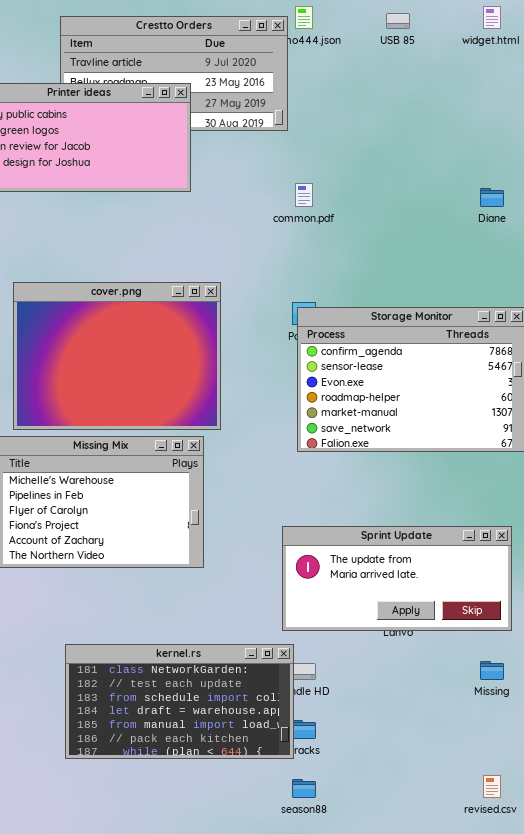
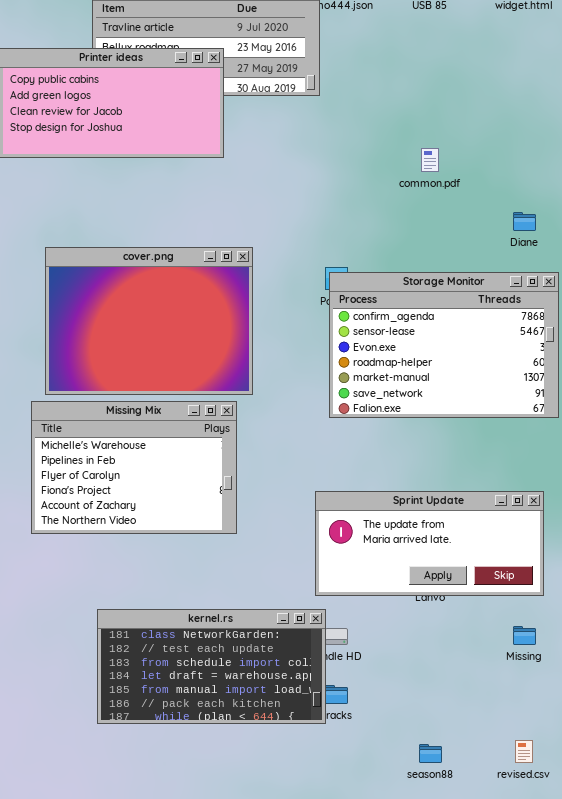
common.pdf: [295,183,313,207] -> [421,148,439,172], moved
Diane: [480,188,504,207] -> [513,212,536,231], moved
season88: [292,779,316,798] -> [419,744,442,763], moved

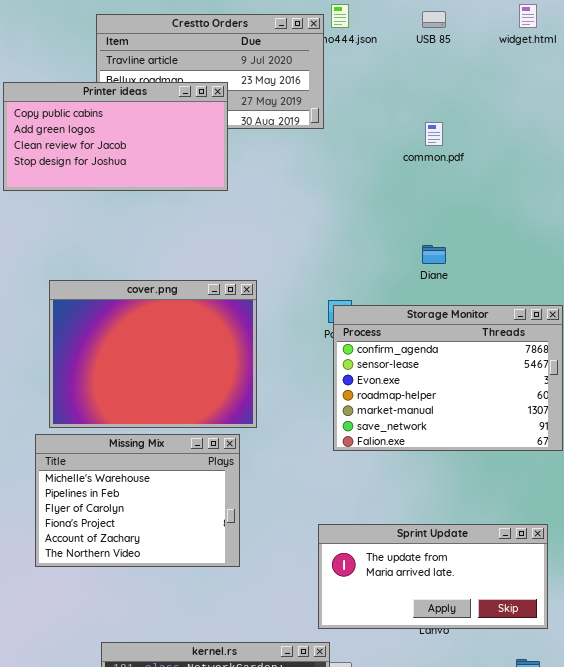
common.pdf: [421,148,439,172] -> [425,122,443,146], moved
Diane: [513,212,536,231] -> [422,245,446,264], moved

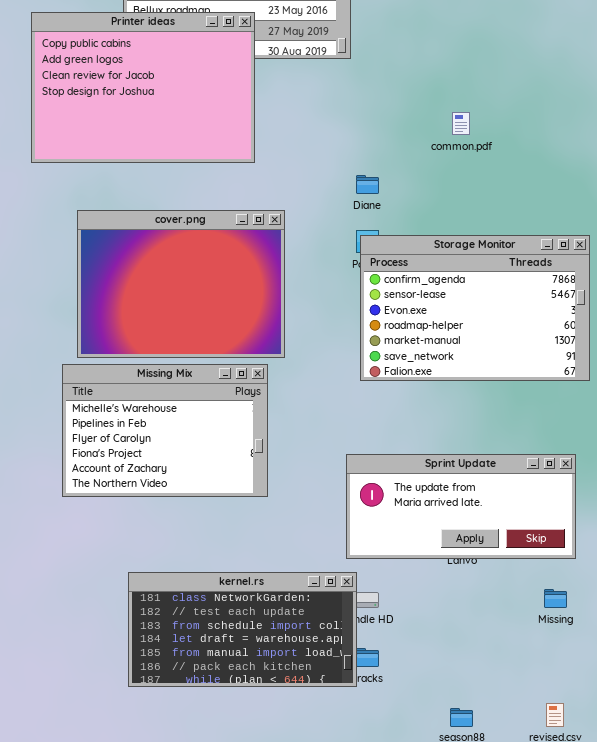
Printer ideas: [3,82,228,191] -> [31,12,255,163], resized
common.pdf: [425,122,443,146] -> [452,112,470,135], moved
Diane: [422,245,446,264] -> [356,175,379,194], moved

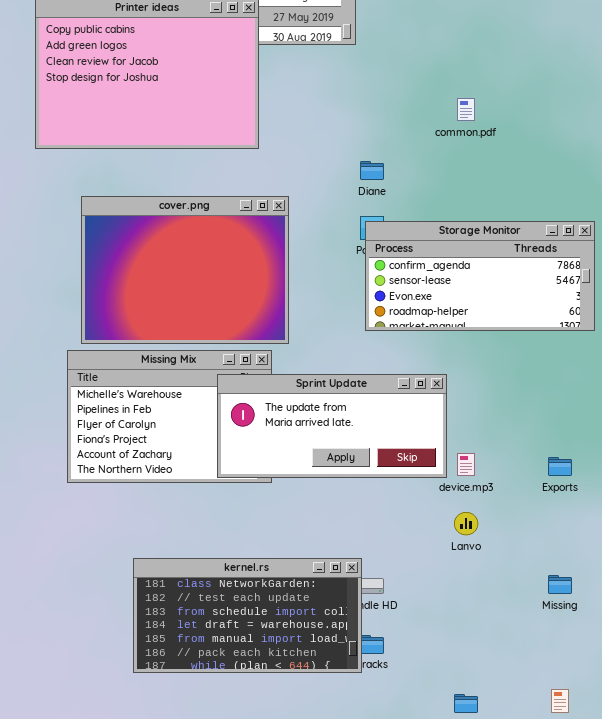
Storage Monitor: [360,235,590,381] -> [365,221,595,331], resized
Sprint Update: [346,454,576,559] -> [217,374,447,478], moved

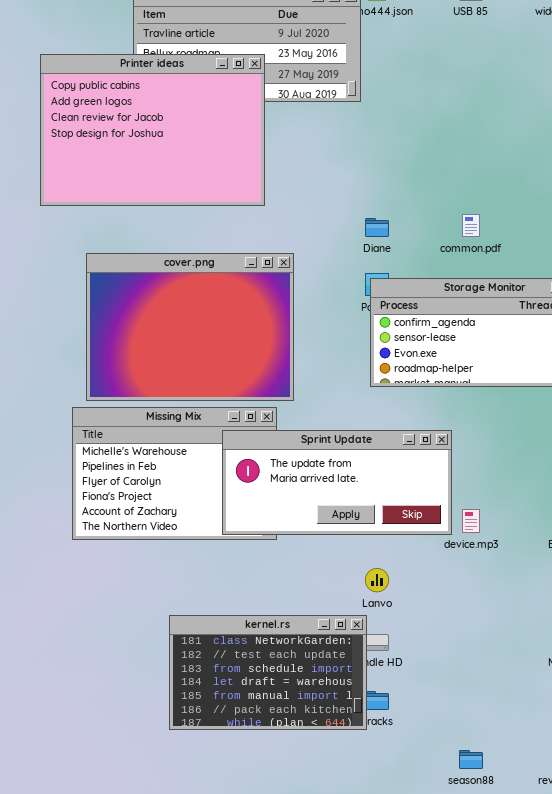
common.pdf: [457,98,475,121] -> [462,214,480,237], moved
Lanvo: [454,512,478,535] -> [365,568,389,592], moved
kernel.rs: [133,558,362,673] -> [169,615,367,730], resized

